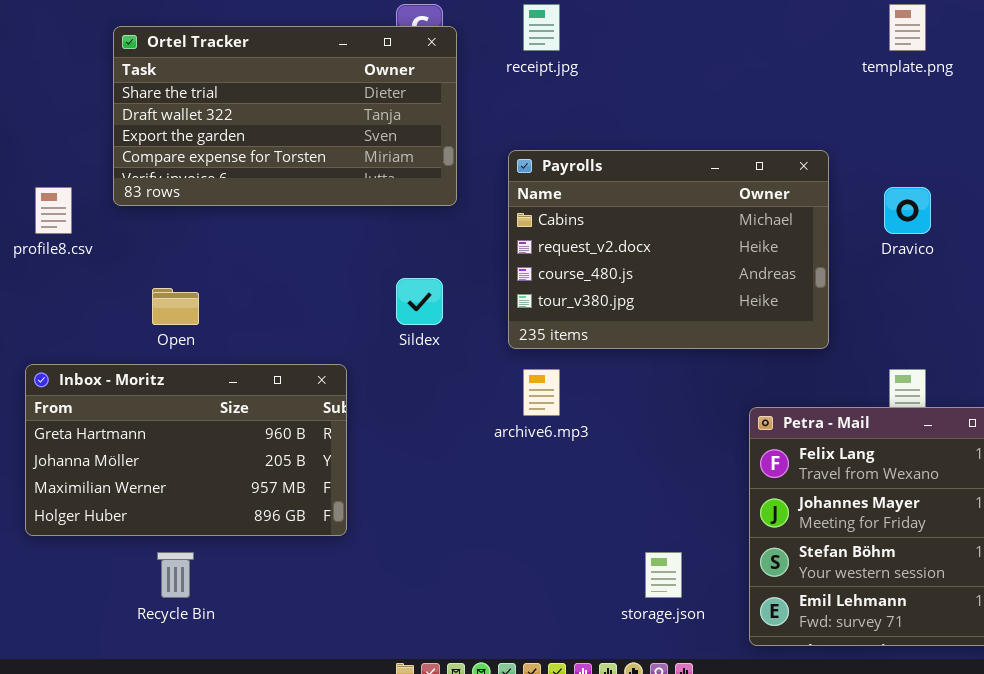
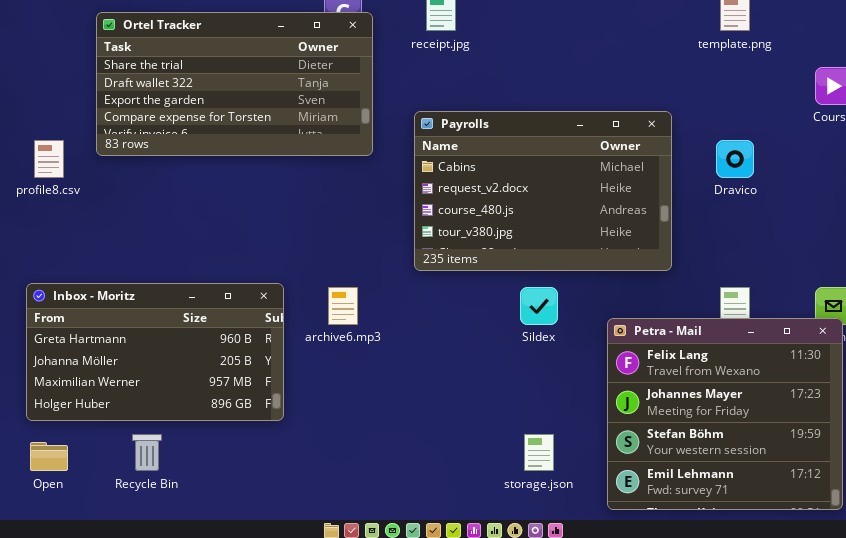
Sildex: [396,278,443,325] -> [520,287,558,325], moved
Open: [152,288,199,325] -> [30,442,68,471], moved
archive6.mp3: [523,369,560,416] -> [328,287,358,325], moved

